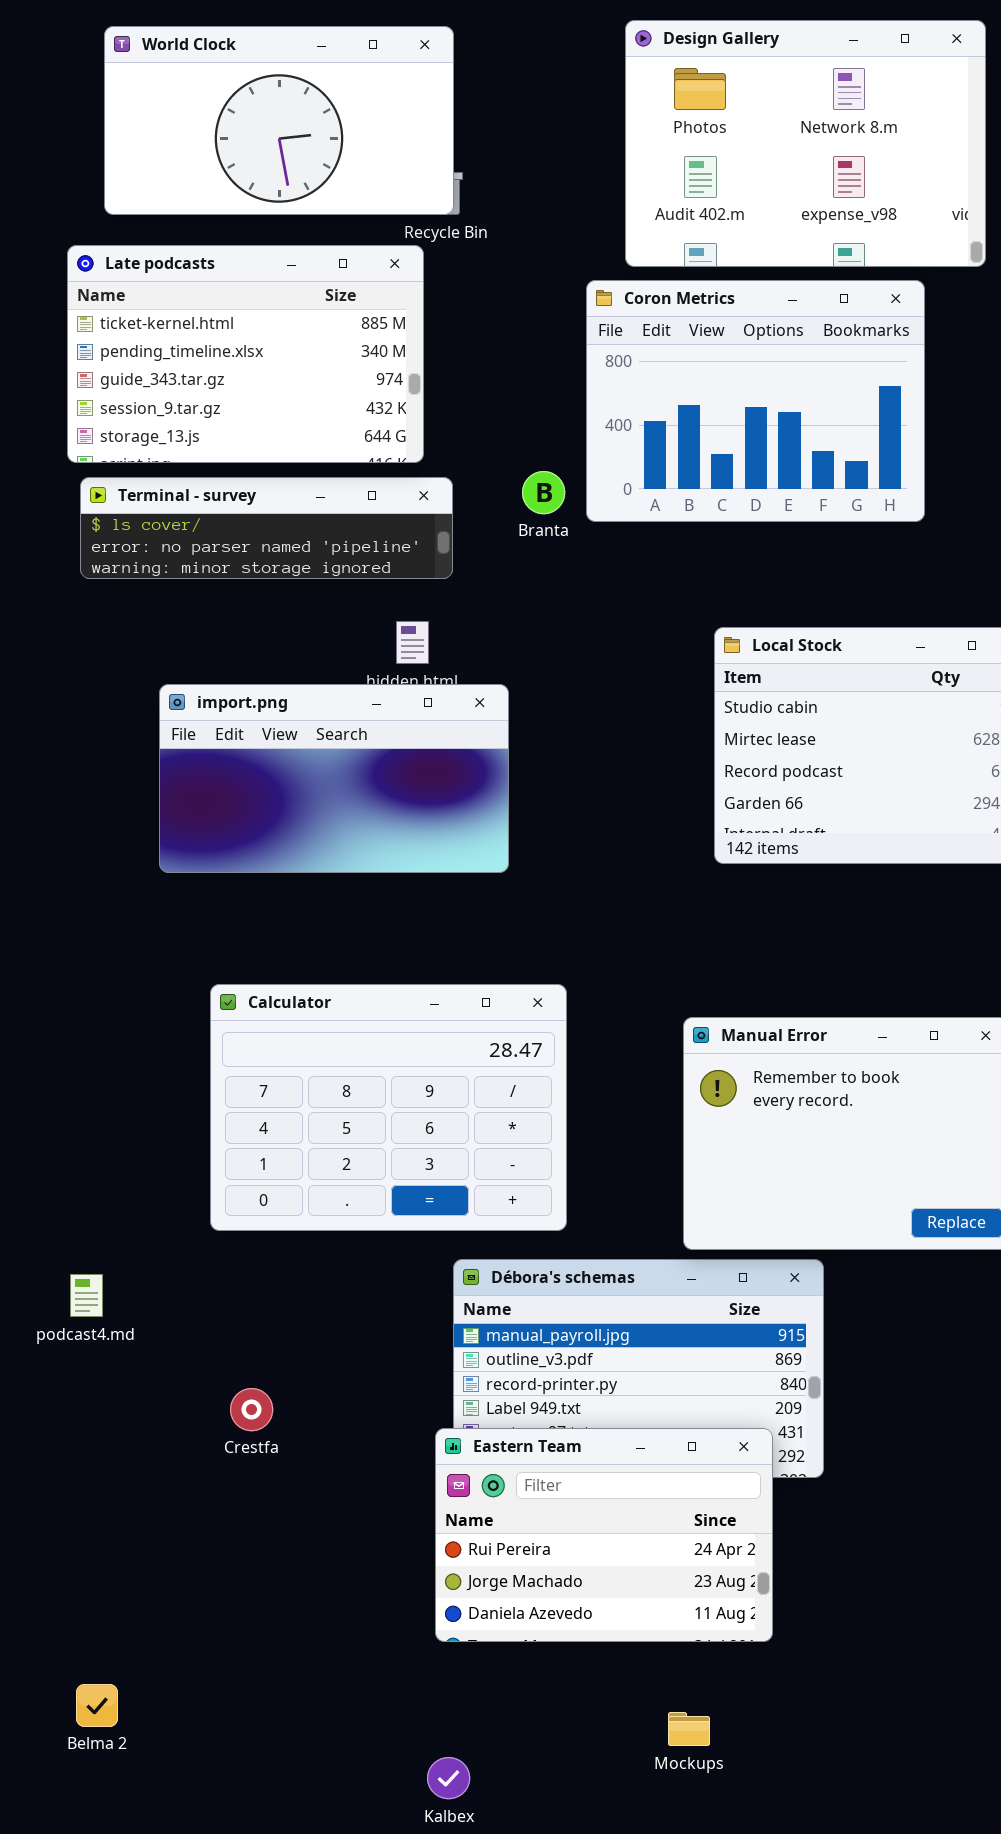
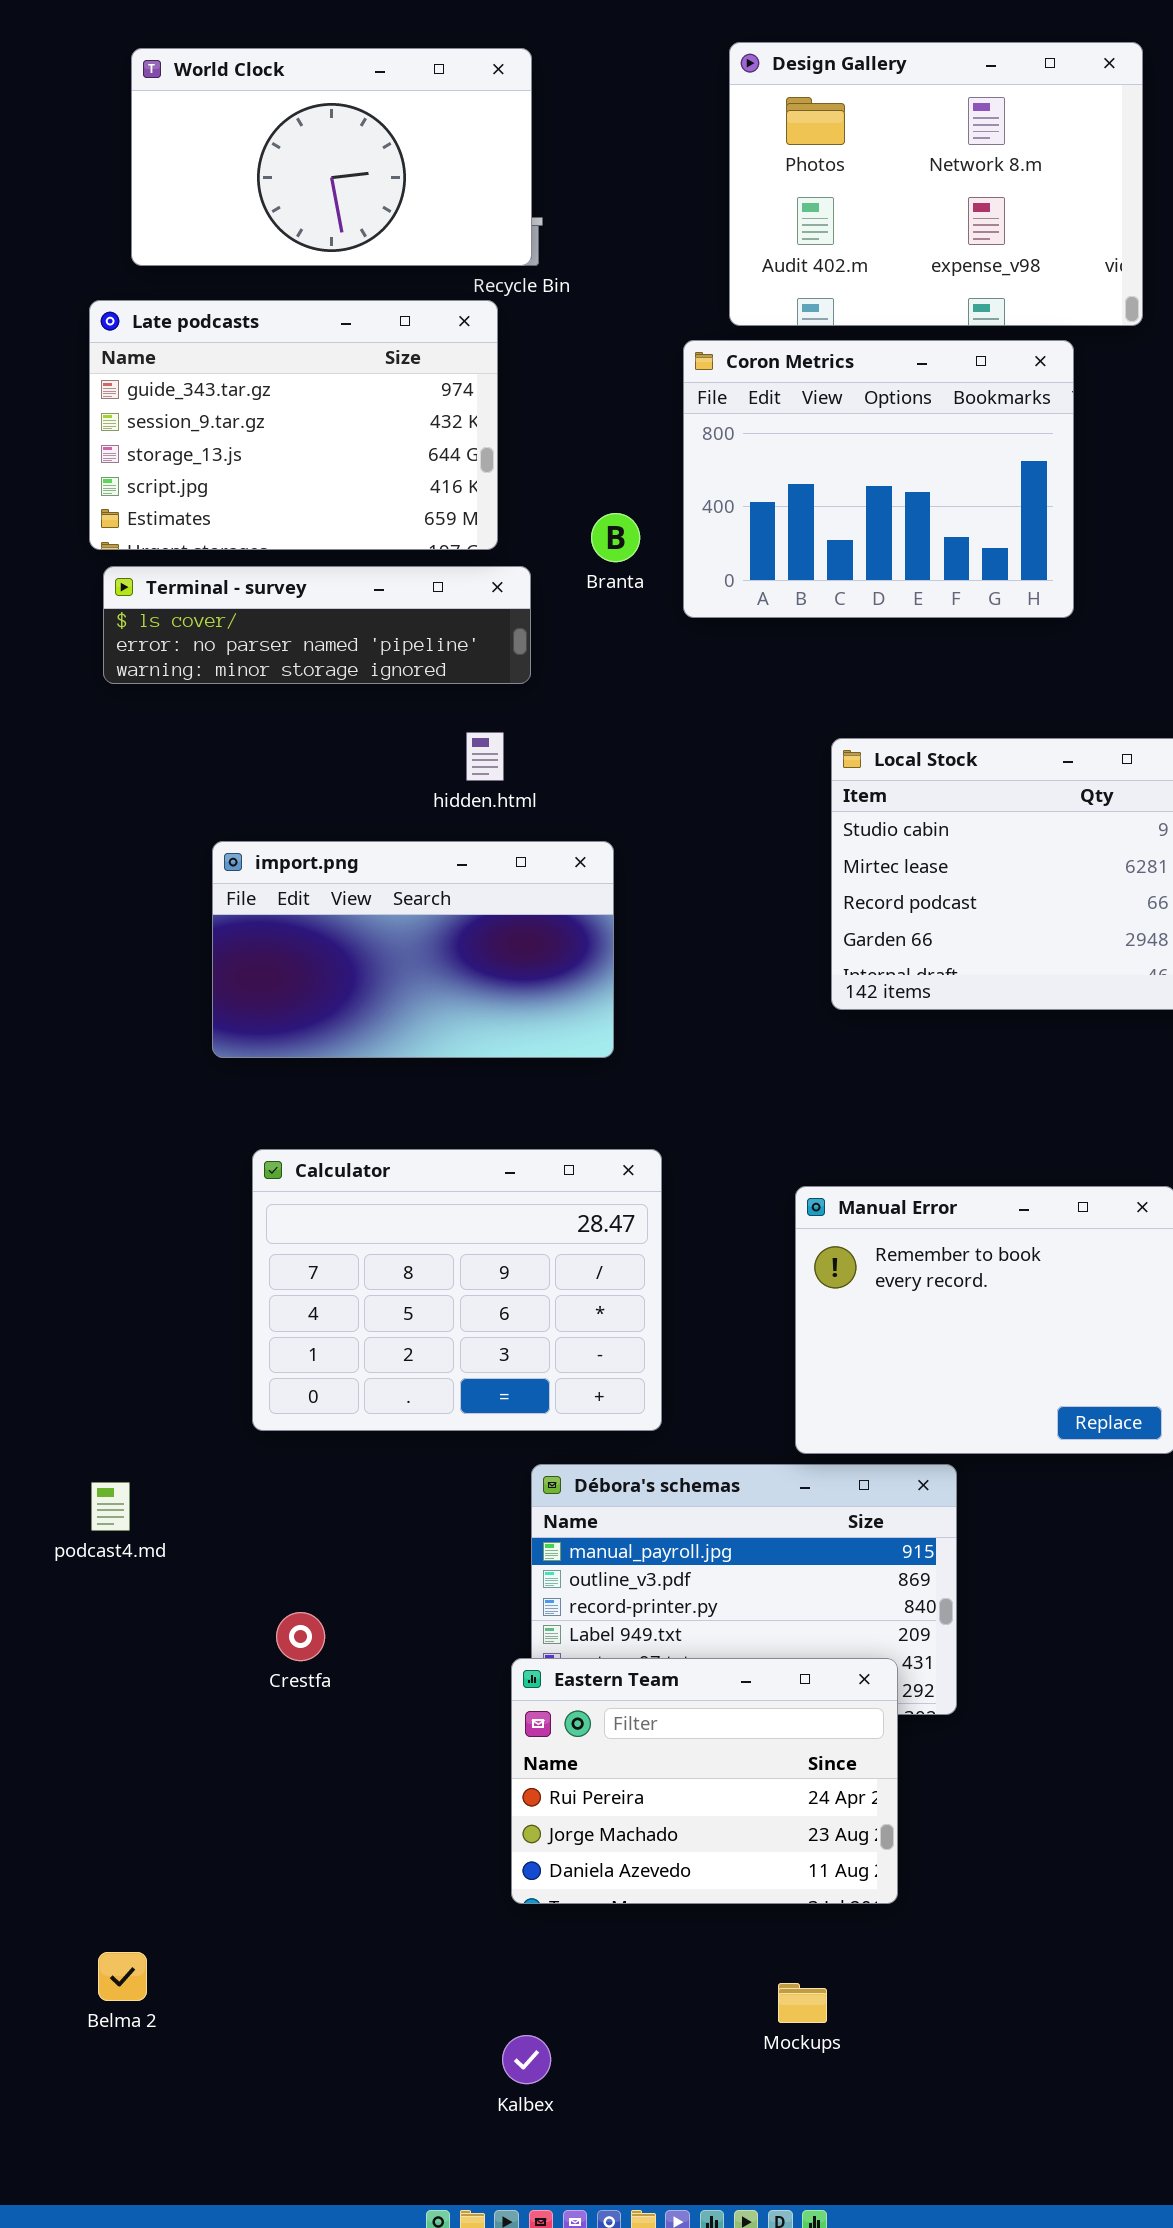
Late podcasts: [67,245,424,463] -> [89,300,498,550], scrolled down 2 rows
Branta: [522,471,565,514] -> [591,513,640,562], moved
import.png: [159,684,509,873] -> [212,841,614,1058], moved

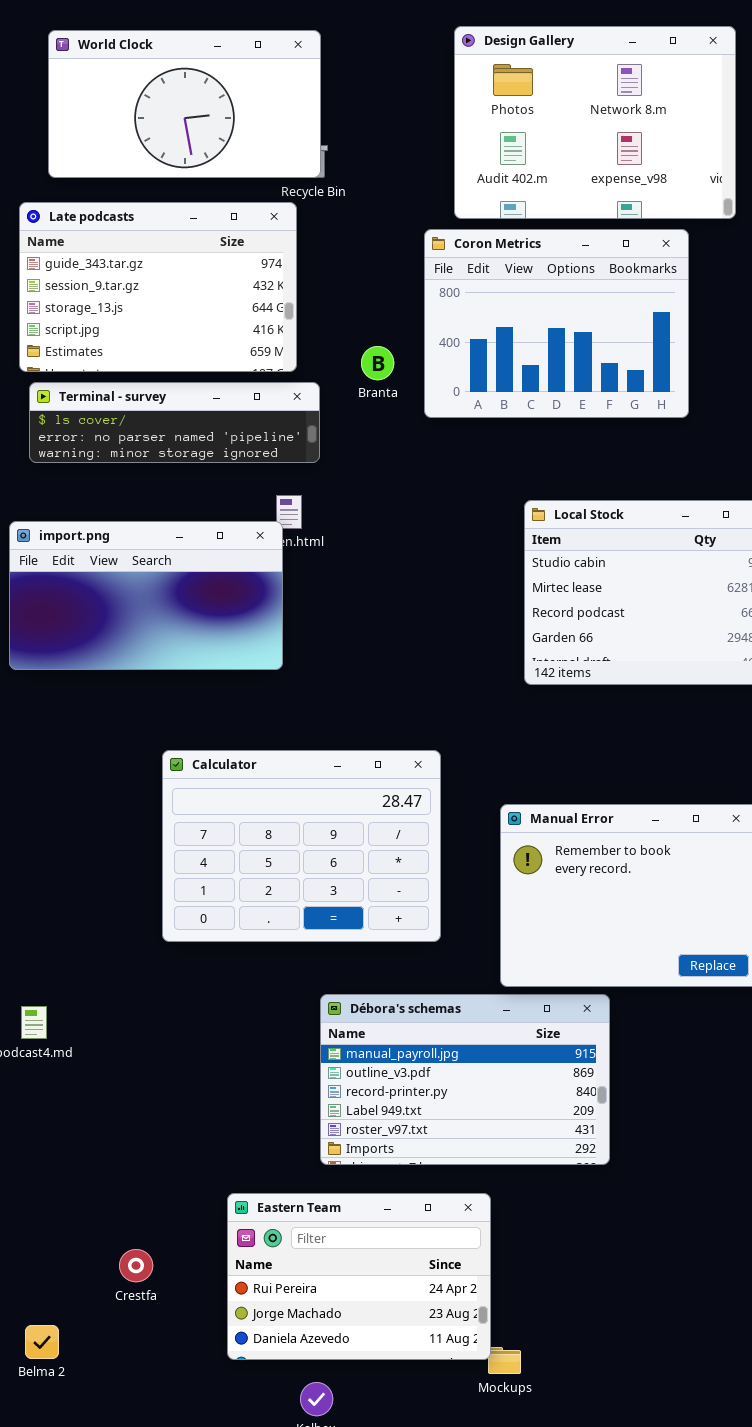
import.png: [212,841,614,1058] -> [9,521,283,670], moved
Calculator: [252,1149,662,1431] -> [162,750,441,942], moved
Crestfa: [276,1612,325,1661] -> [119,1249,153,1282], moved
Eastern Team: [511,1658,898,1904] -> [227,1193,491,1360], moved

